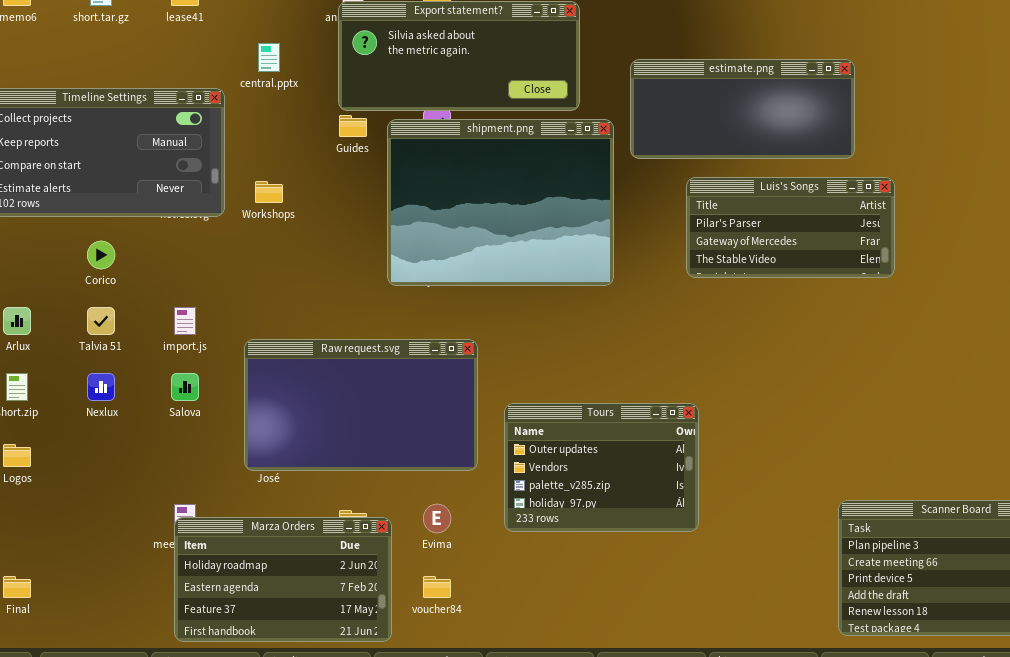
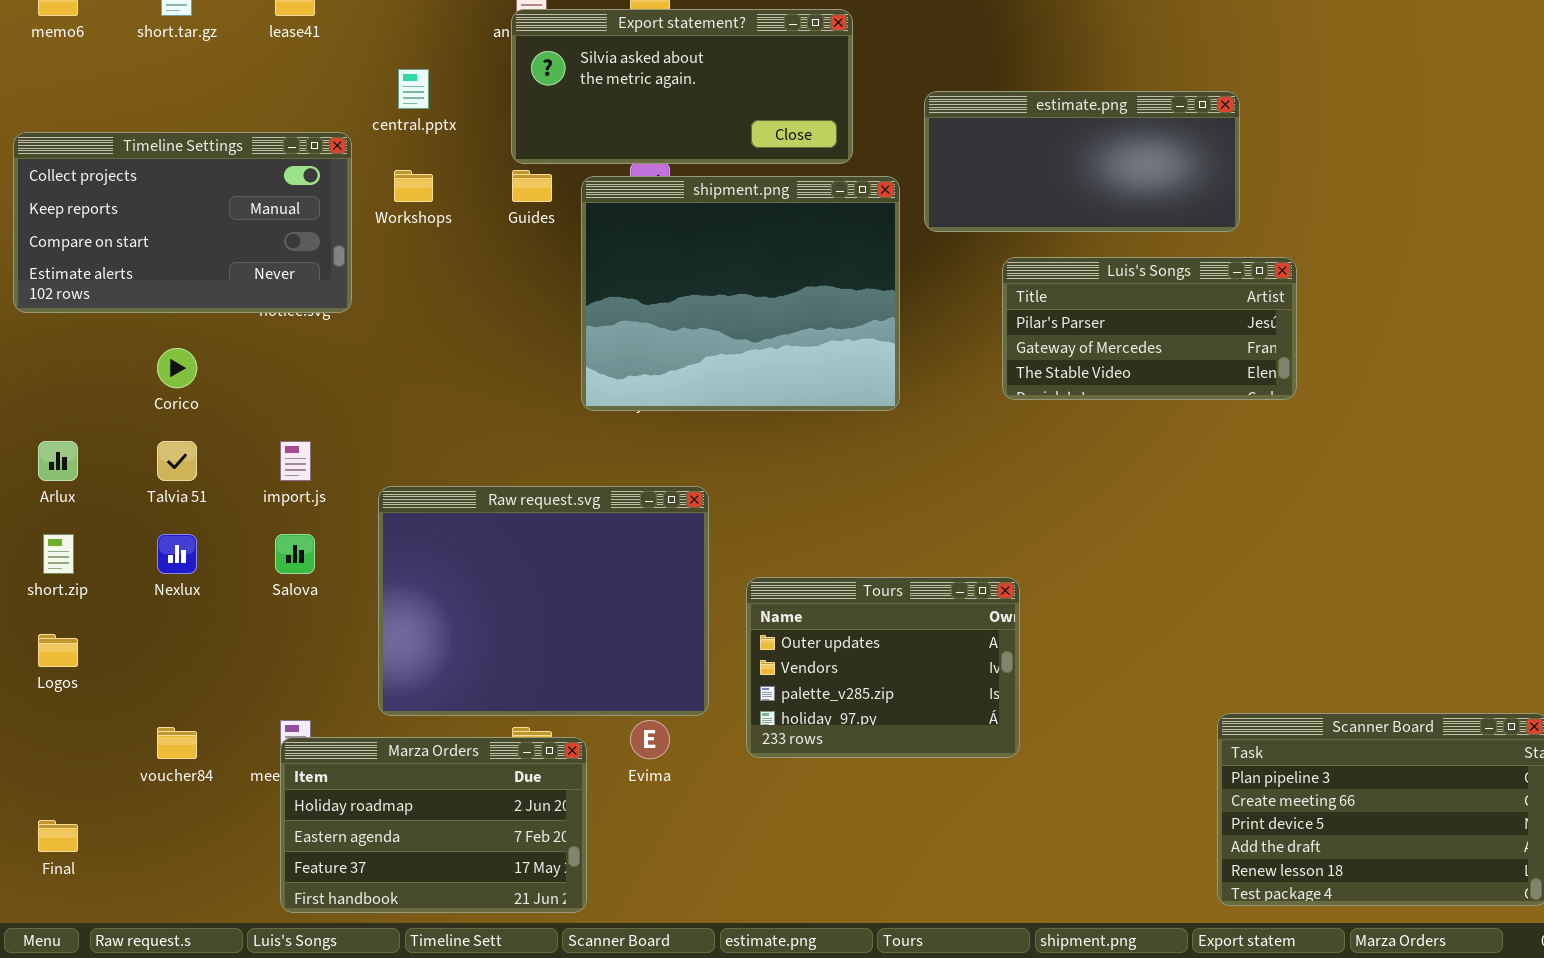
Workshops: [255,181,283,203] -> [394,170,433,202], moved
Raw request.svg: [244,339,478,471] -> [378,486,709,716], resized
voucher84: [423,576,451,598] -> [157,727,197,759], moved

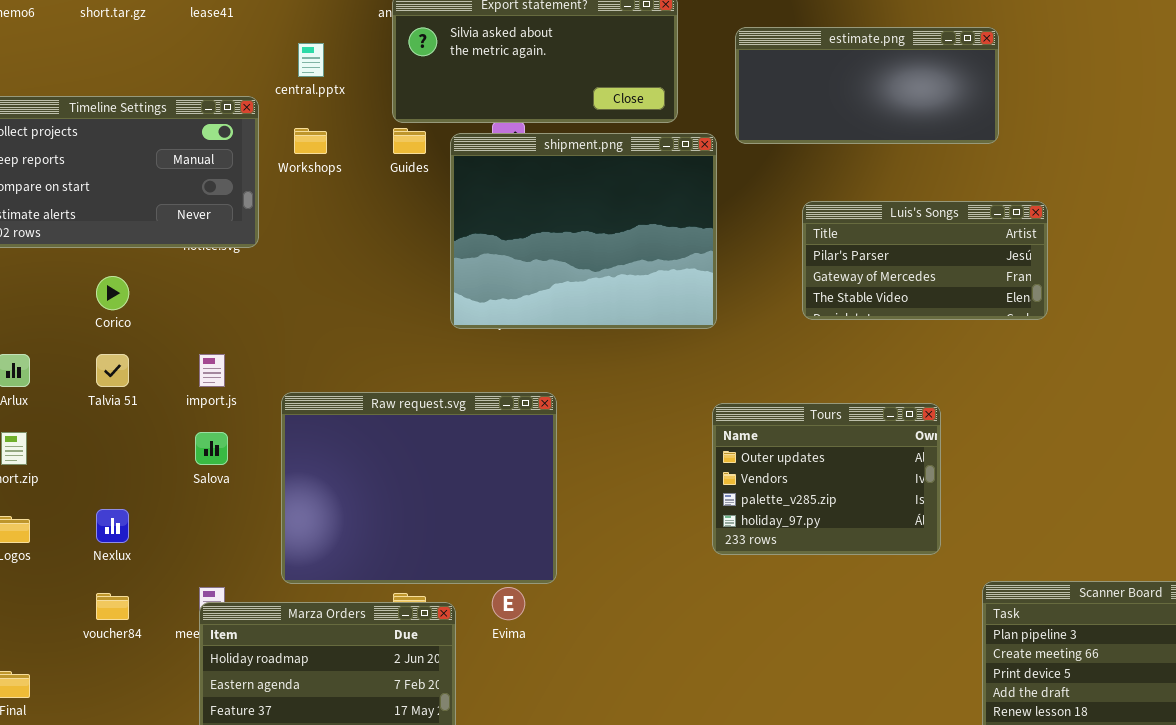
estimate.png: [924,91,1240,232] -> [735,27,999,144], moved
Nexlux: [157,534,197,574] -> [96,509,129,543], moved
Tours: [746,577,1020,758] -> [712,403,941,555], moved

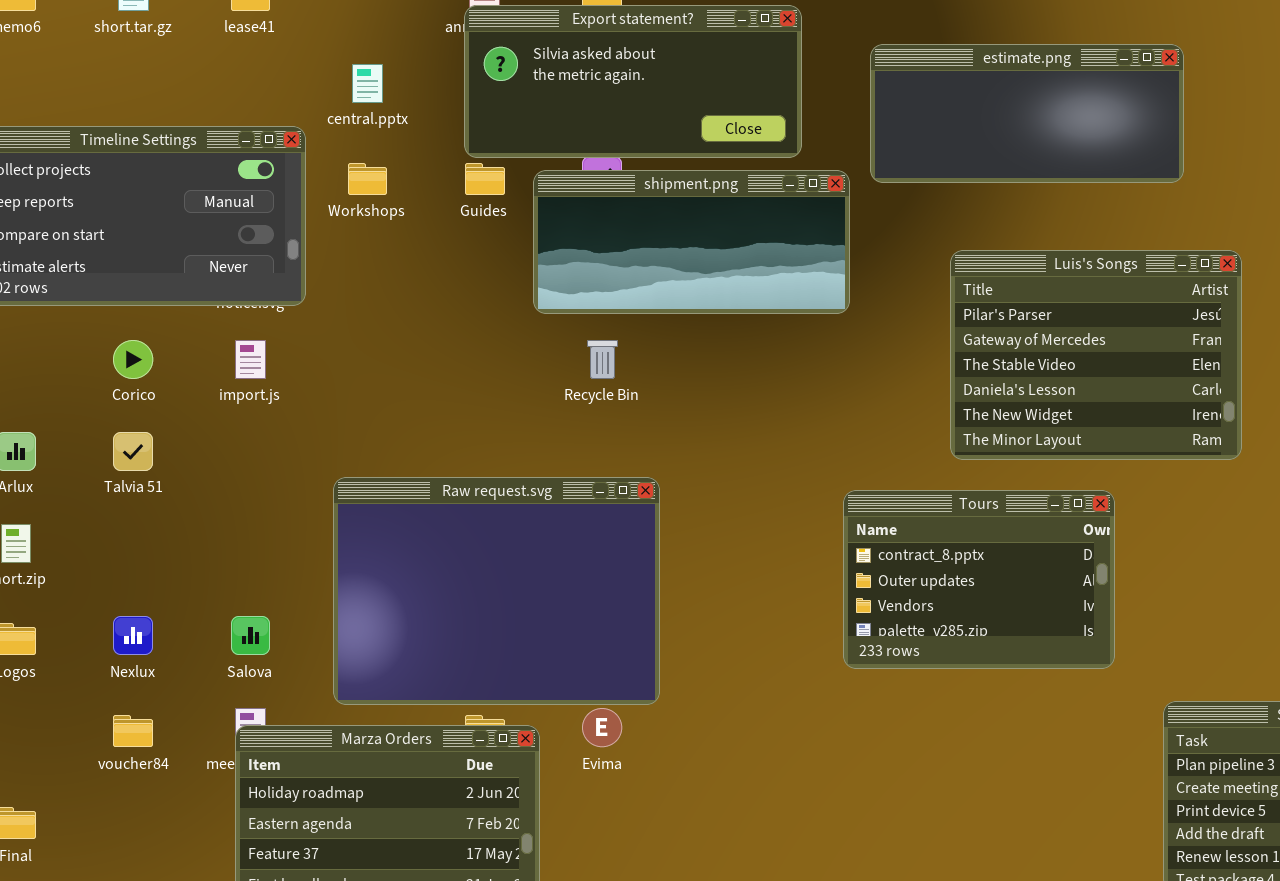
shipment.png: [450,133,717,329] -> [533,170,850,314], resized
Luis's Songs: [802,201,1048,320] -> [950,250,1242,460], resized
import.js: [199,354,225,387] -> [235,340,266,379], moved
Tours: [712,403,941,555] -> [843,490,1115,669], scrolled up 1 row
Salova: [195,432,228,465] -> [231,616,270,655], moved

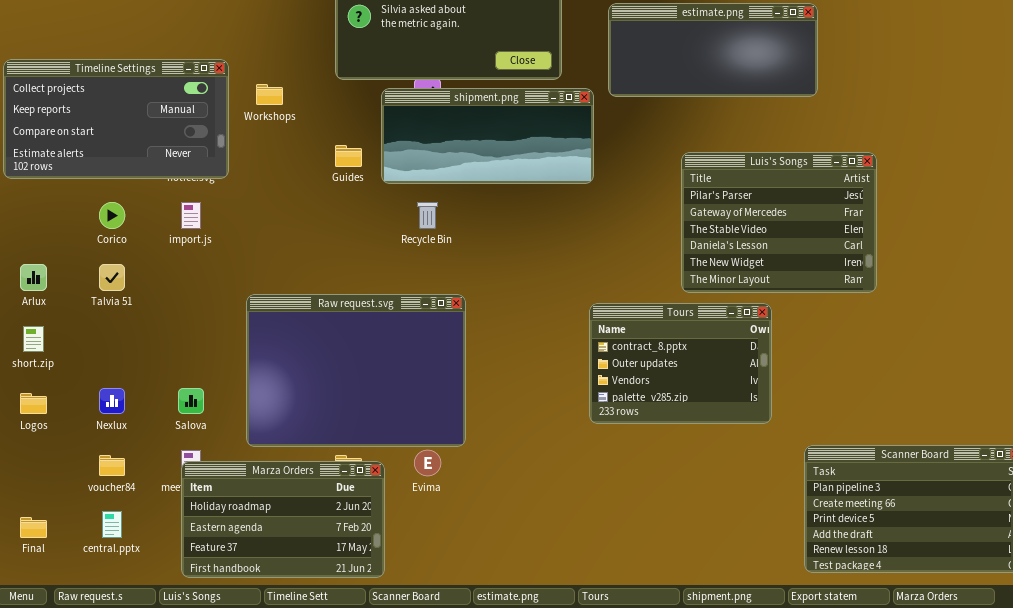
central.pptx: [352,64,383,103] -> [102,511,122,538], moved
Guides: [465,163,505,195] -> [335,145,362,167], moved
Luis's Songs: [950,250,1242,460] -> [681,152,877,293], moved

